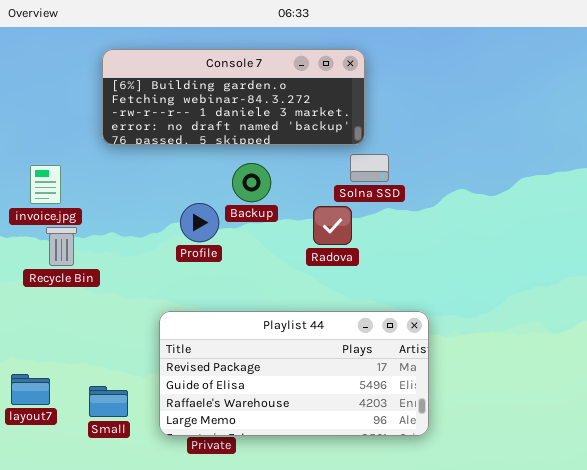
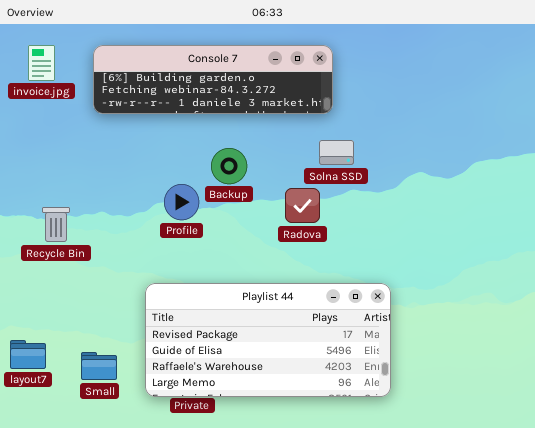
Console 7: [102,49,365,145] -> [93,45,333,114], resized
invoice.jpg: [30,165,61,204] -> [28,45,55,81], moved

